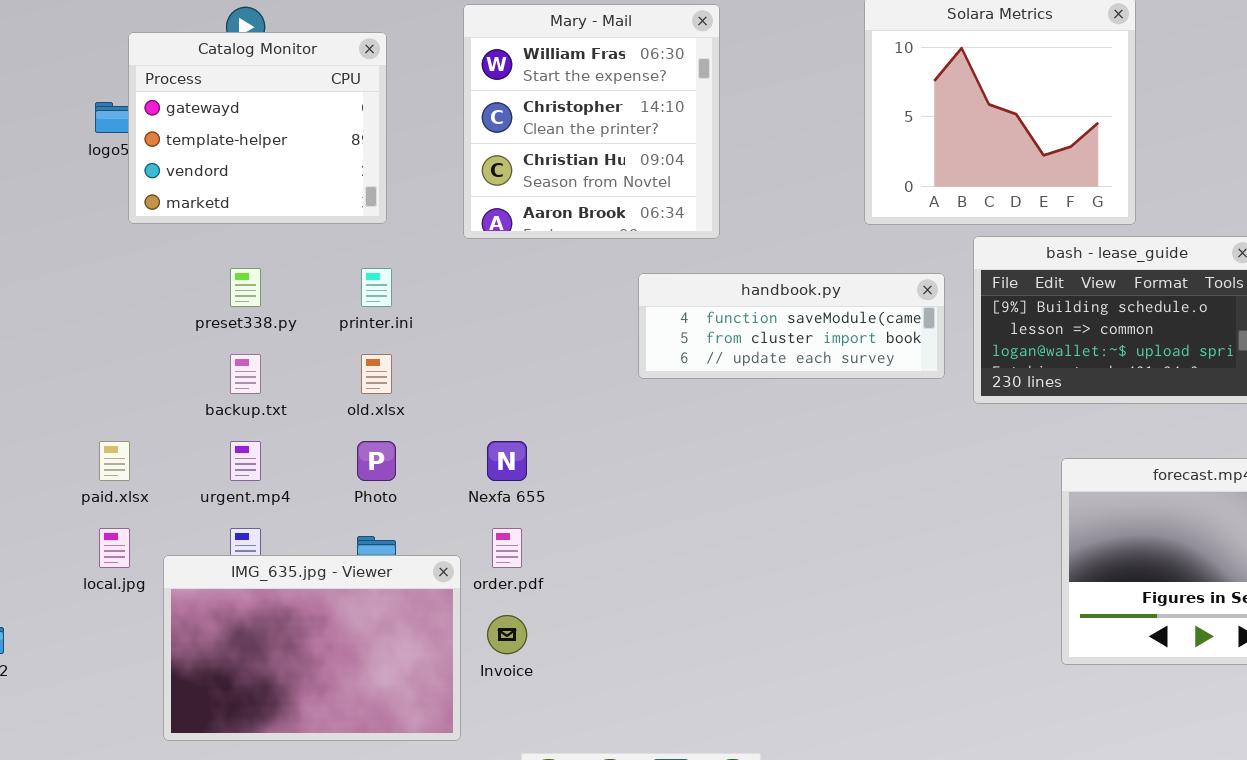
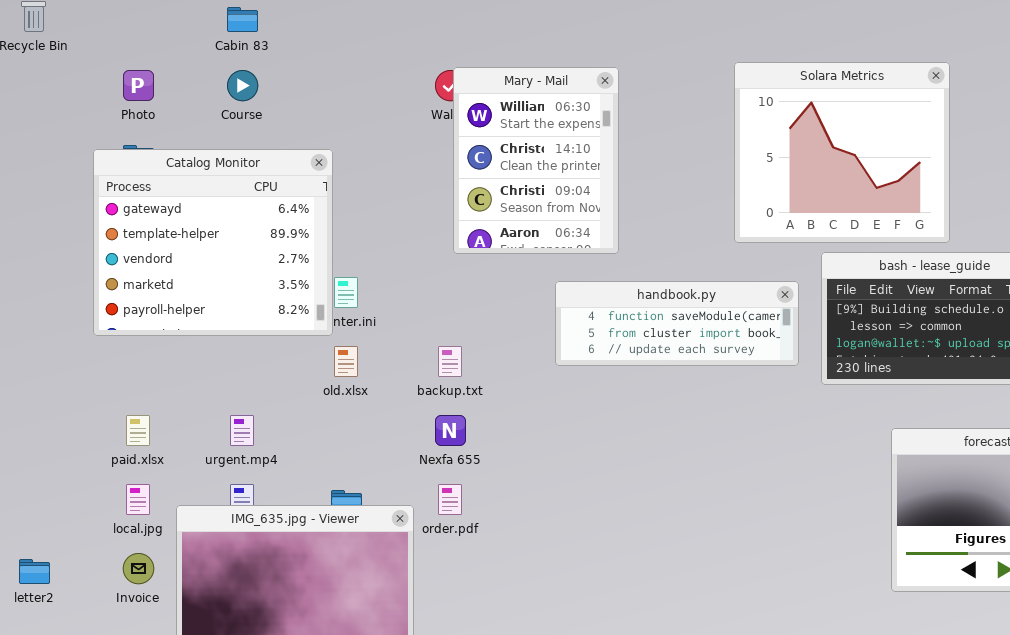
Mary - Mail: [463,4,720,239] -> [453,67,619,254], resized
Catalog Monitor: [128,32,387,224] -> [93,149,333,336], moved, resized
backup.txt: [230,354,261,394] -> [438,346,462,377], moved
Photo: [357,441,396,481] -> [123,70,154,101], moved
Invoice: [487,615,527,654] -> [123,553,154,584], moved

